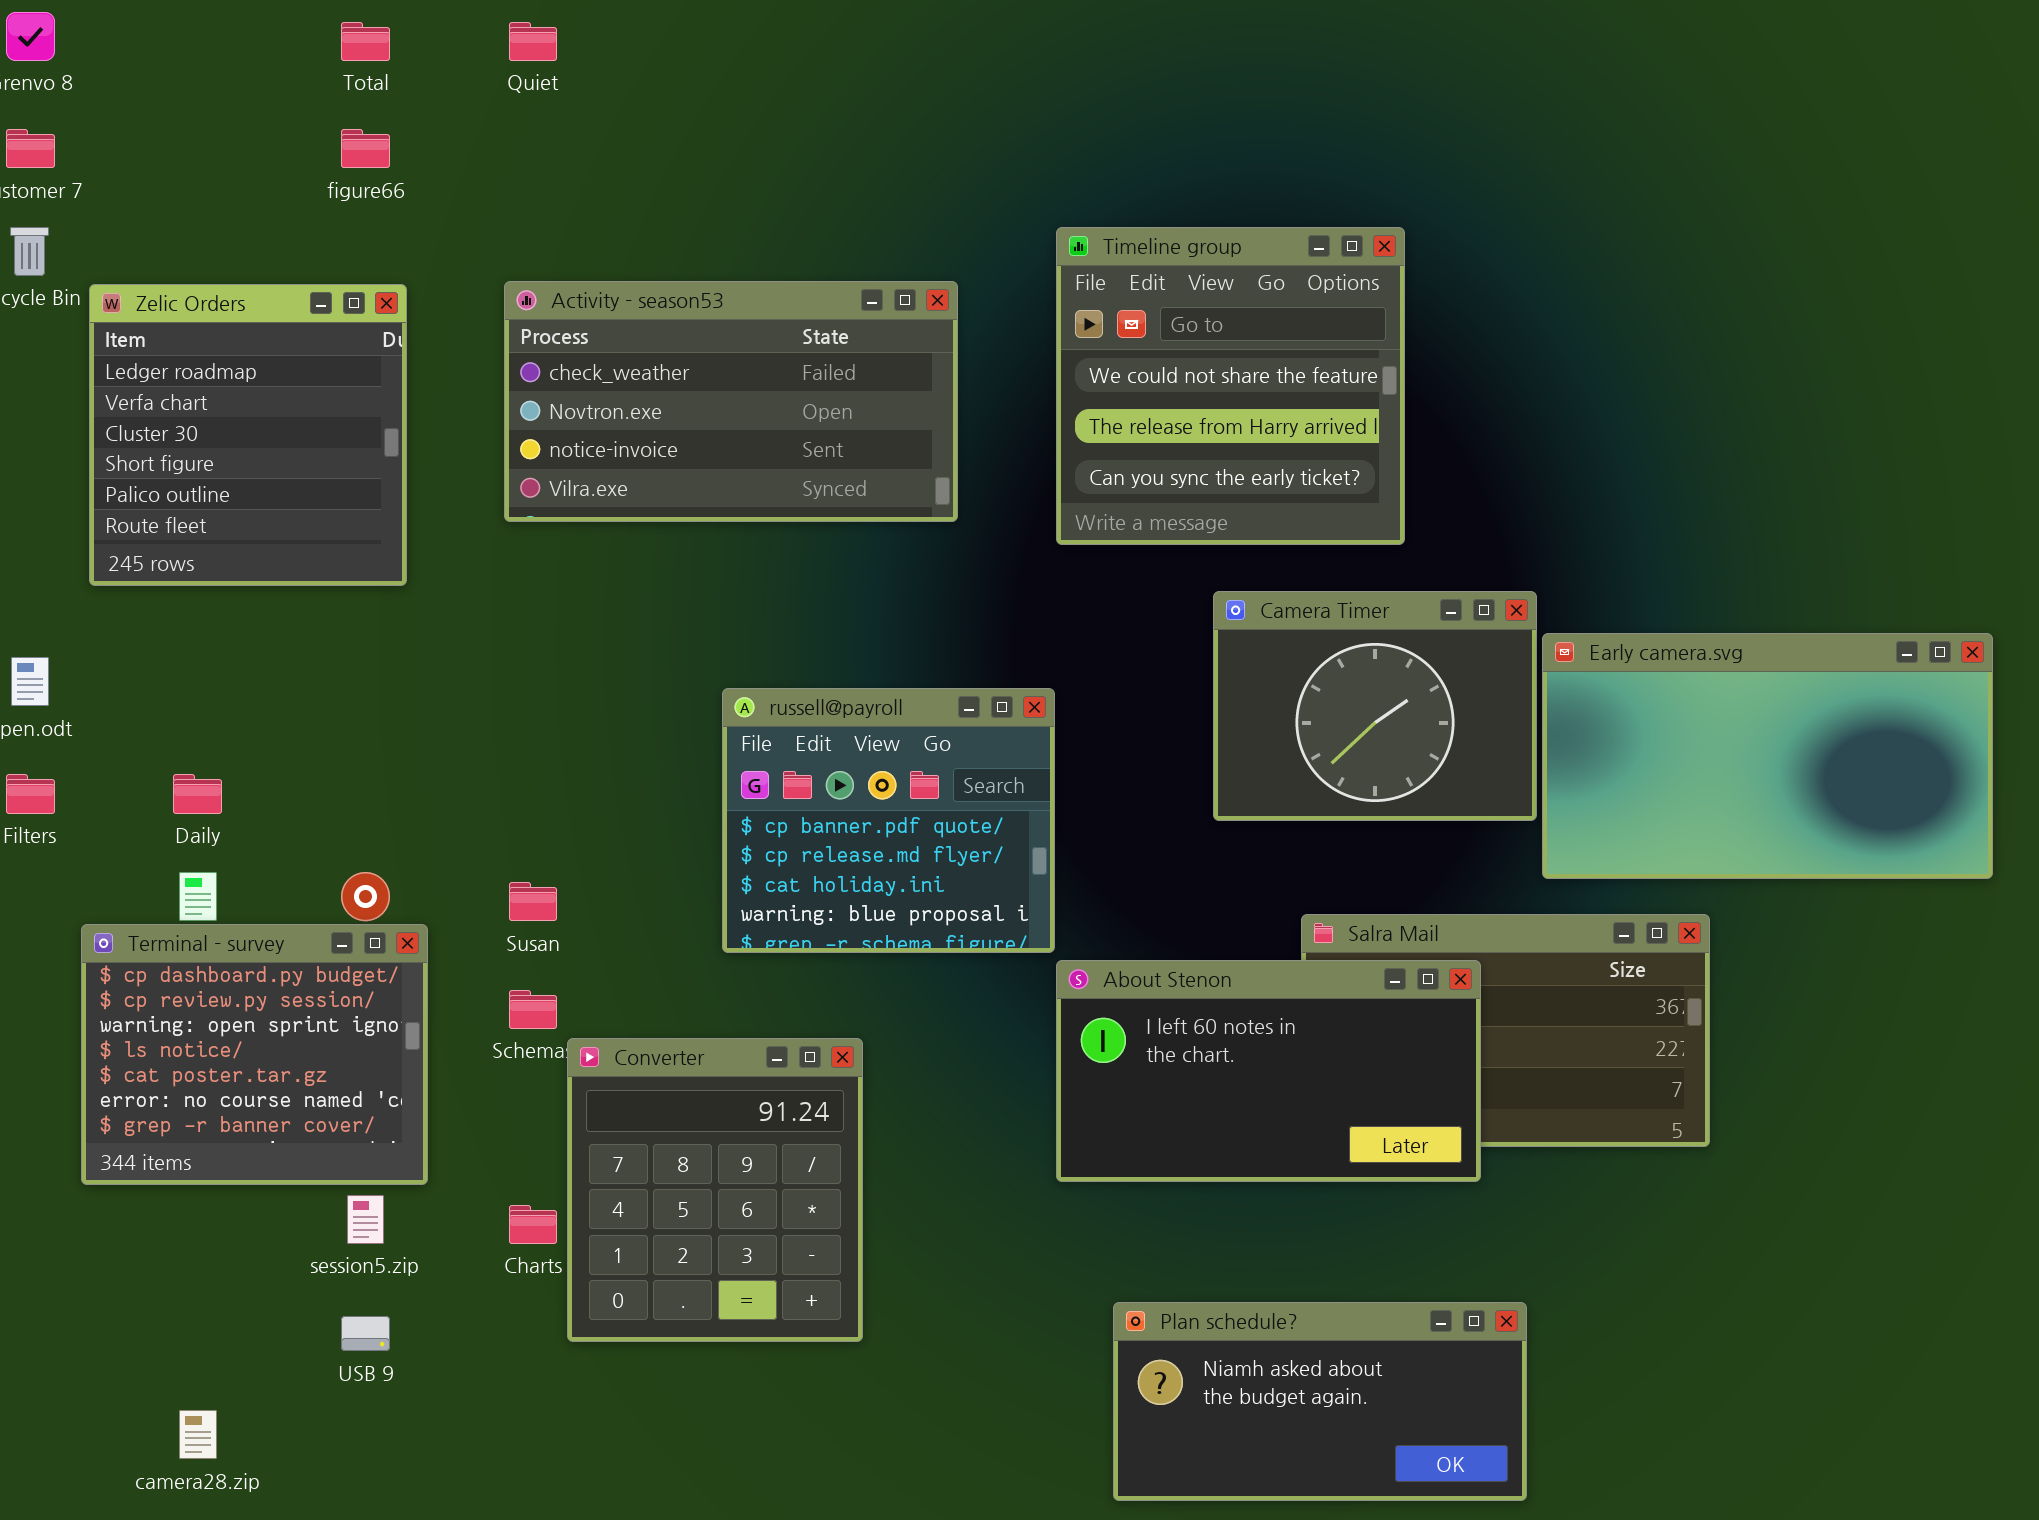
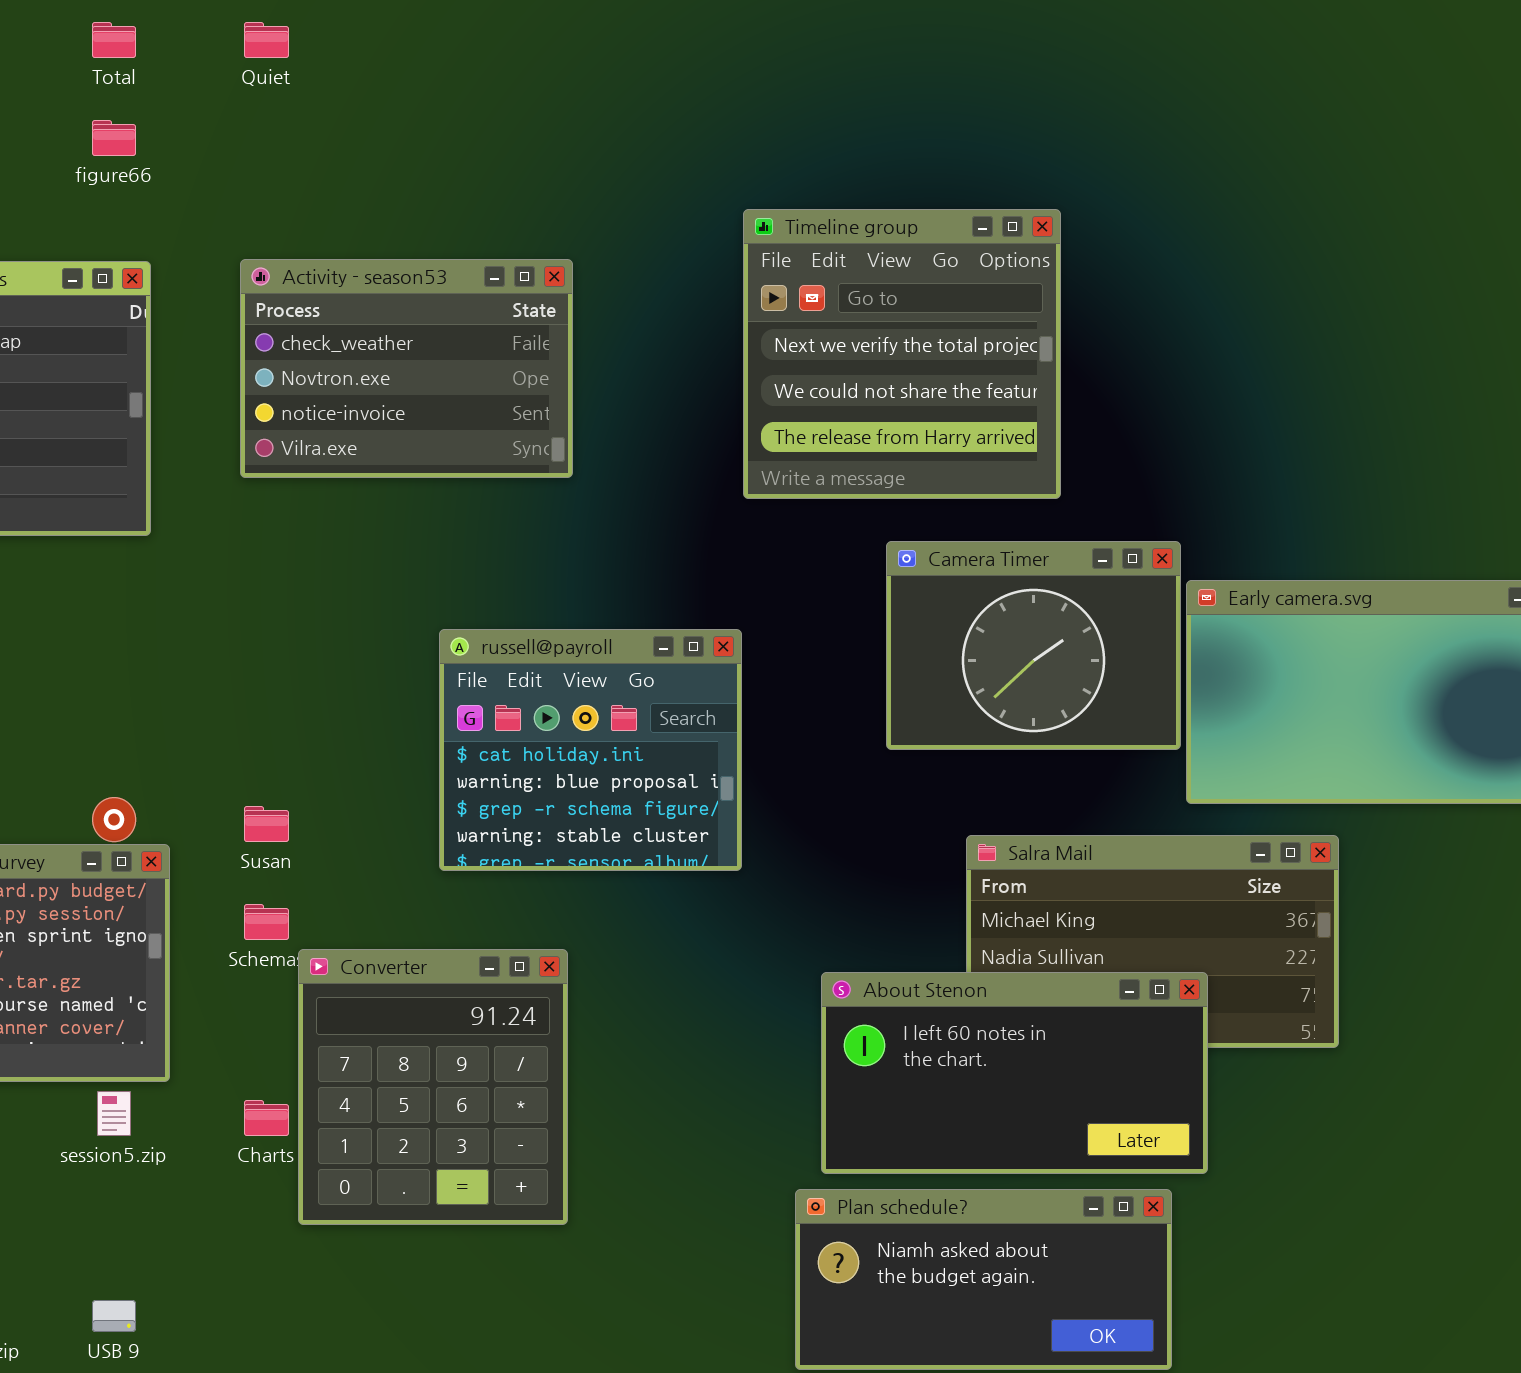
Timeline group: [1056,227,1405,545] -> [743,209,1061,499], scrolled up 1 row
Activity - season53: [504,281,958,522] -> [240,259,573,478], resized
russell@payroll: [722,688,1055,953] -> [439,629,742,871], scrolled down 2 rows
About Stenon: [1056,960,1481,1182] -> [821,972,1208,1174], moved
USB 9: [341,1316,390,1351] -> [92,1300,136,1332], moved

